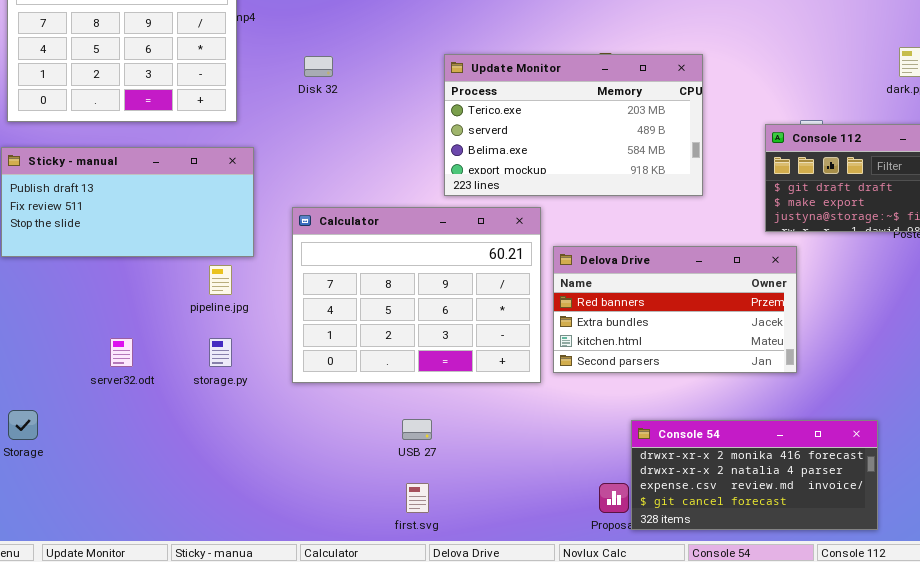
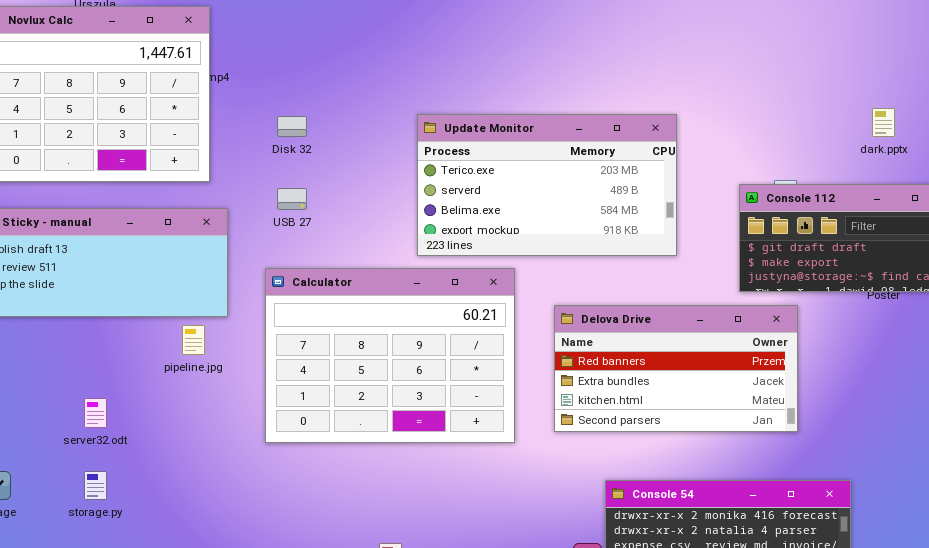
Delova Drive: [553,246,797,373] -> [554,305,798,432], moved
storage.py: [209,338,232,367] -> [84,471,107,500], moved
USB 27: [402,419,432,440] -> [277,188,307,210], moved

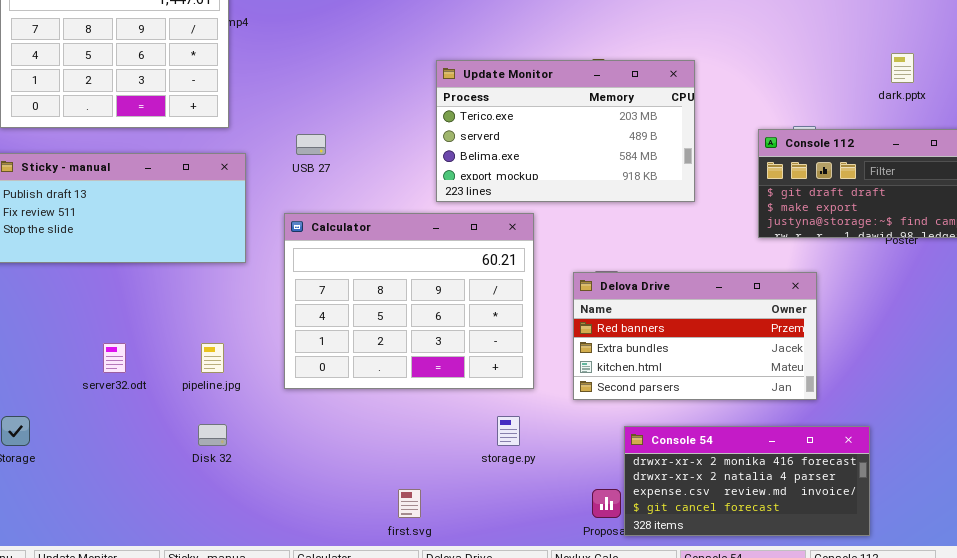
Disk 32: [277,116,307,137] -> [198,424,227,446], moved
Delova Drive: [554,305,798,432] -> [573,272,817,400], moved
pipeline.jpg: [182,325,205,355] -> [201,343,224,373], moved
storage.py: [84,471,107,500] -> [497,416,520,446], moved

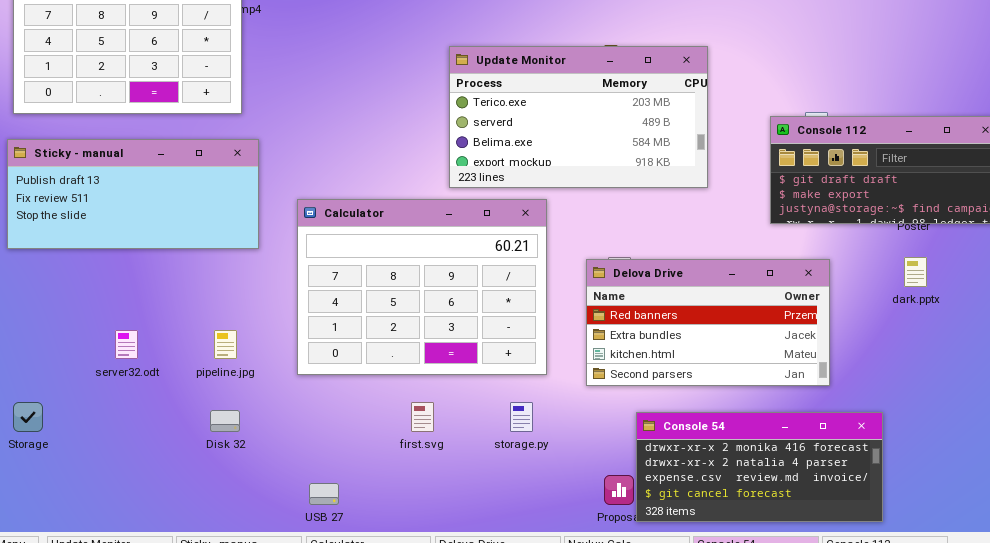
dark.pptx: [891,53,914,83] -> [904,257,927,287], moved
USB 27: [296,134,326,155] -> [309,483,339,505], moved
first.svg: [398,489,421,518] -> [411,402,434,432], moved

